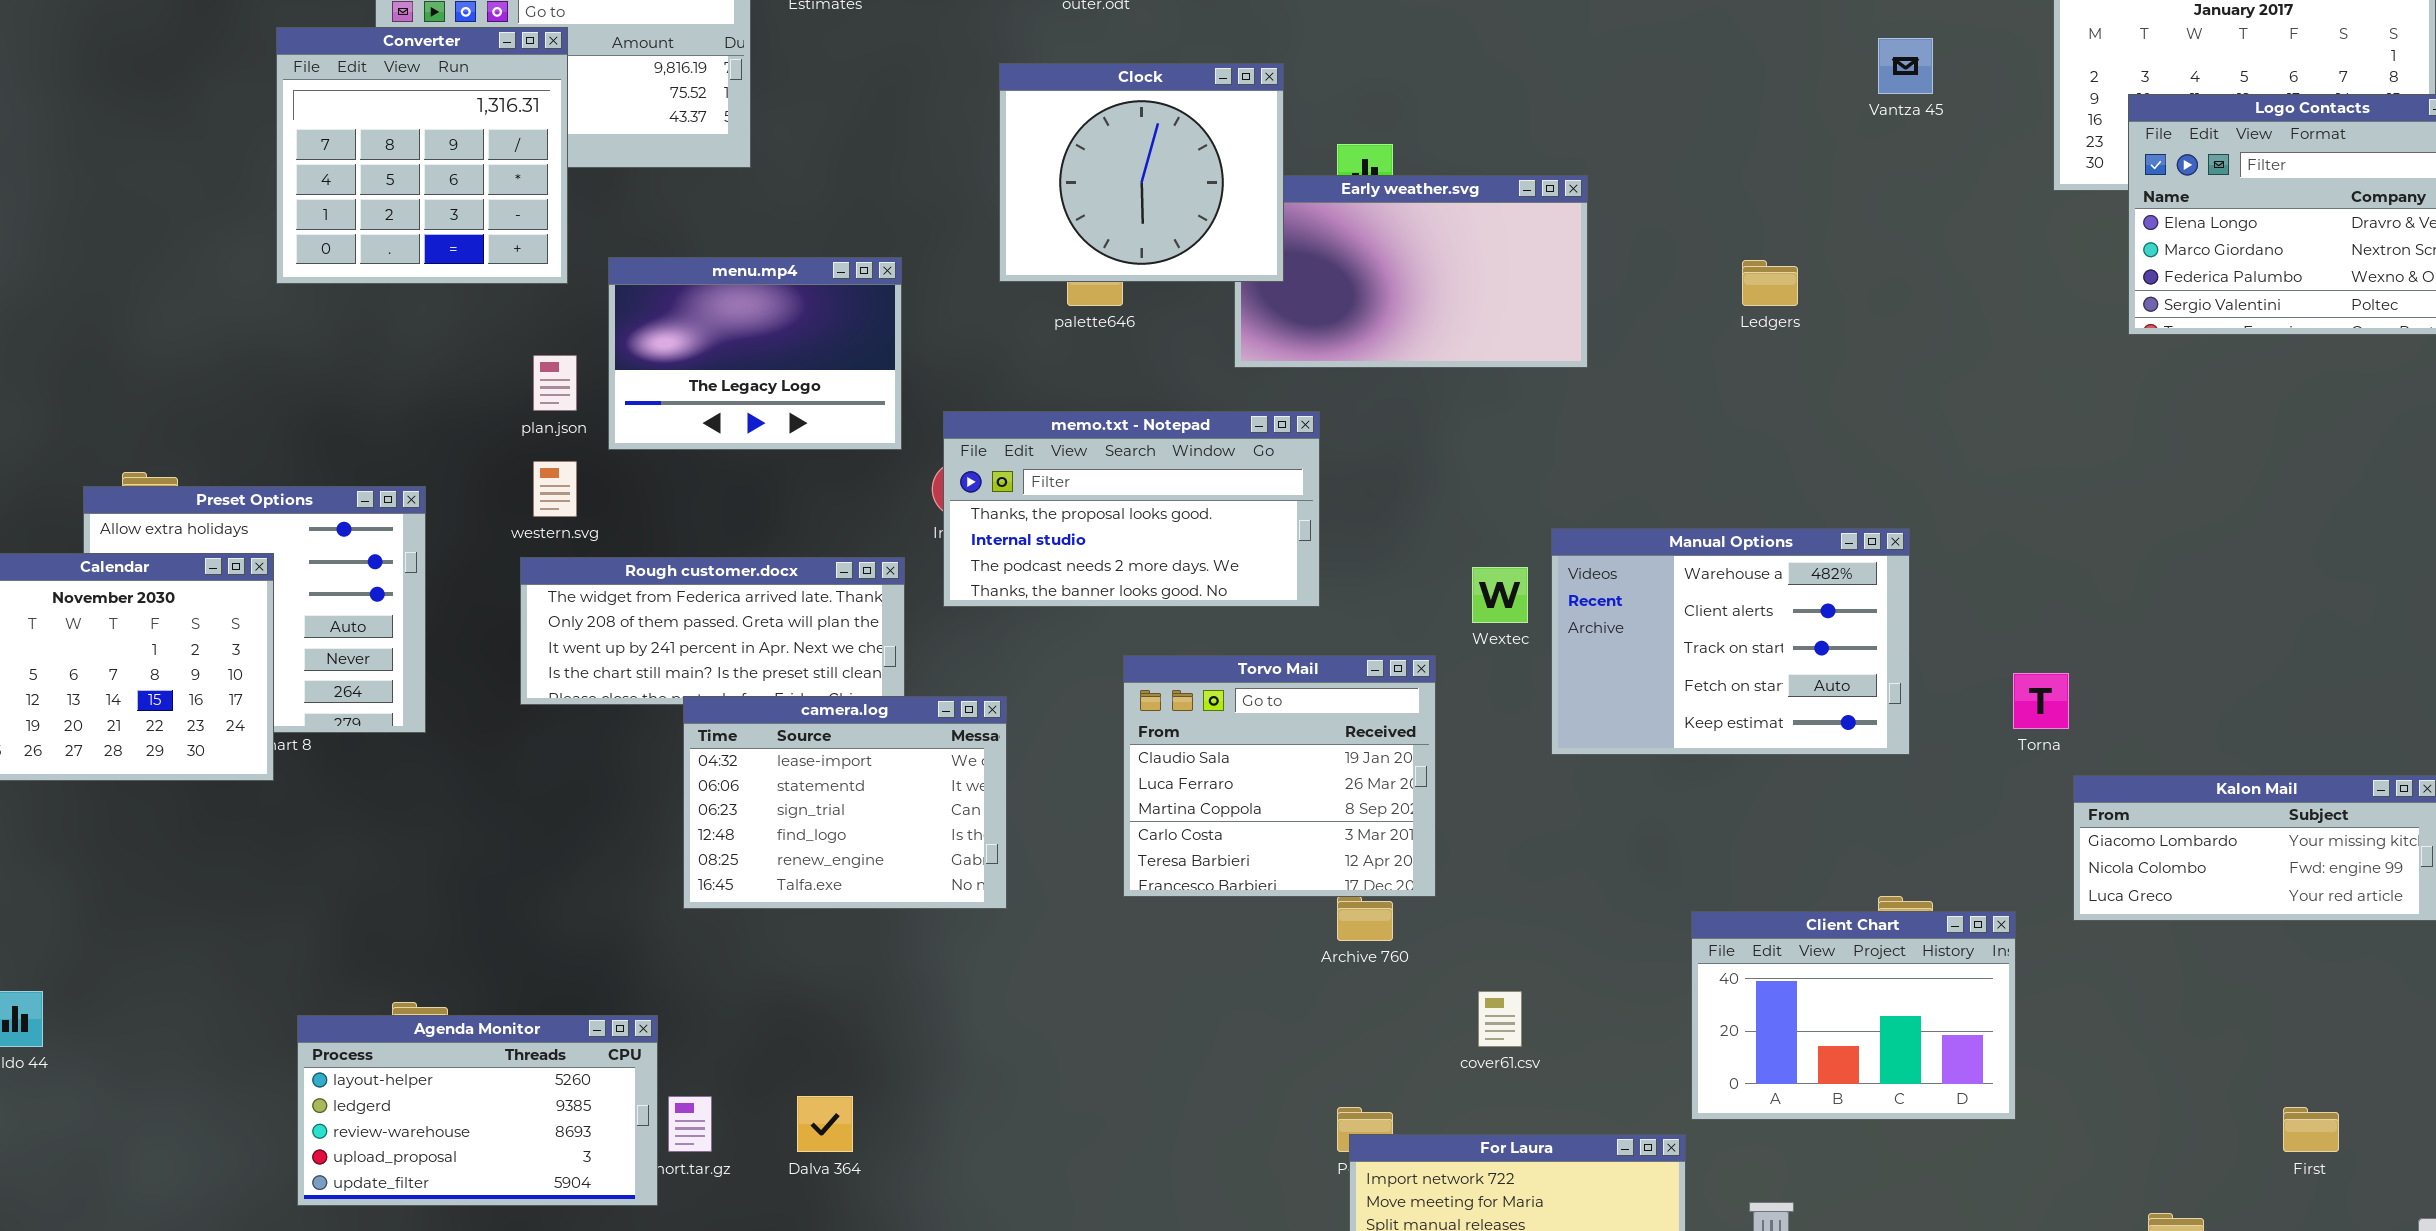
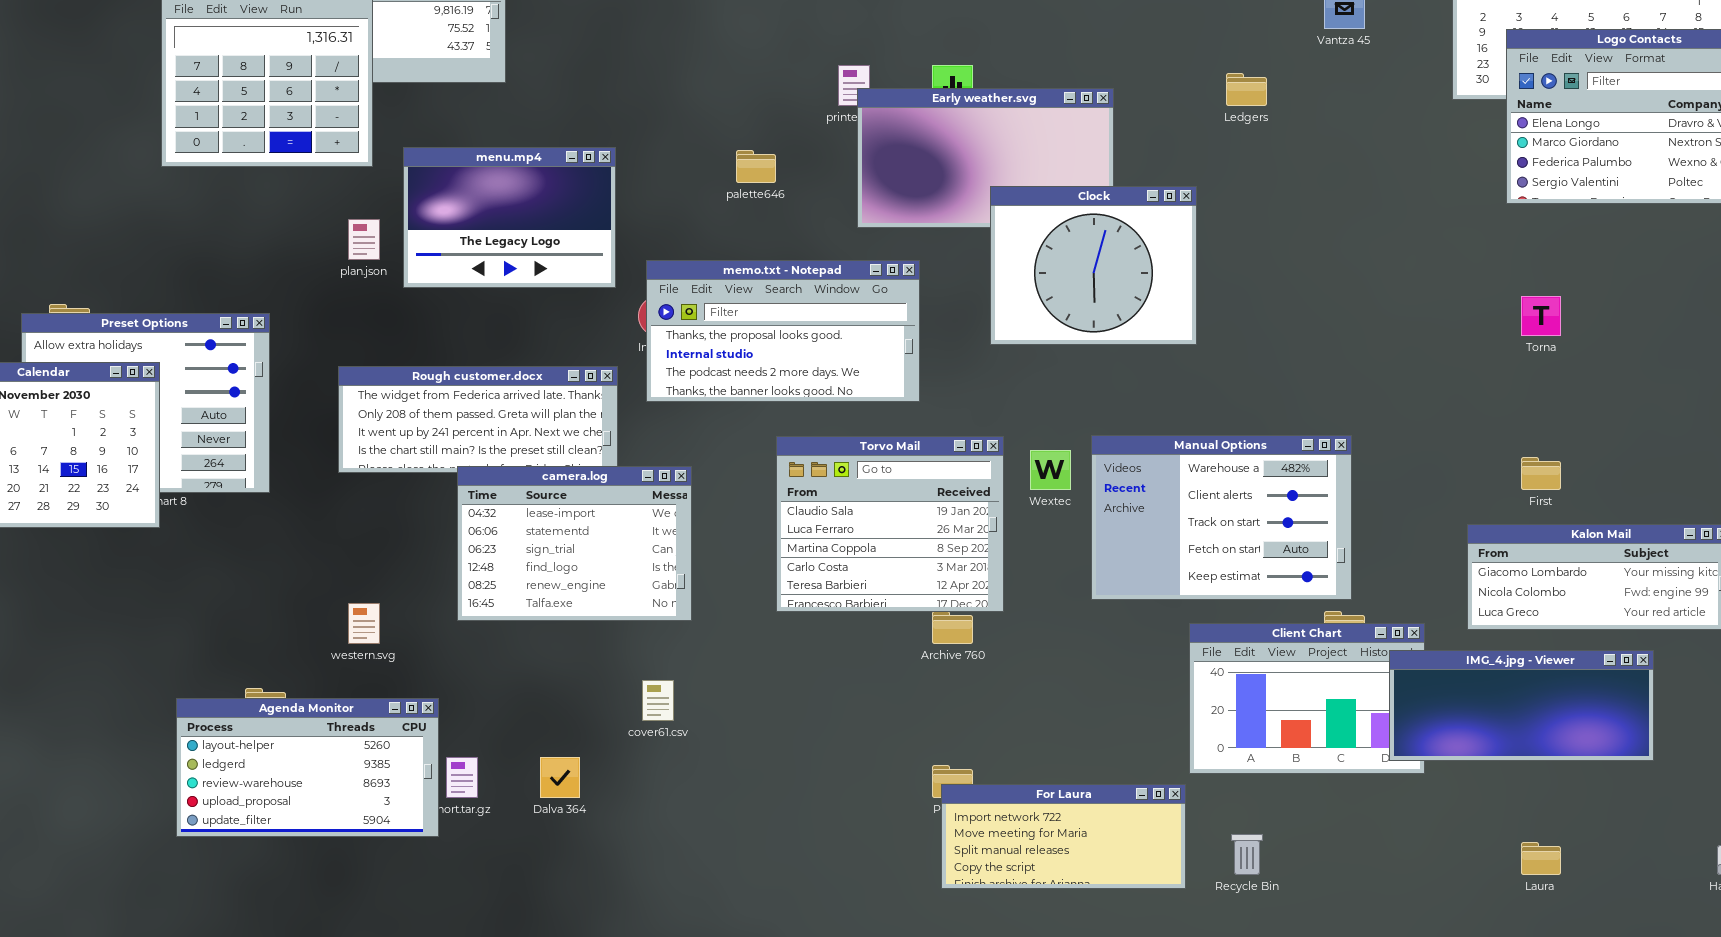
Clock: [999,63,1284,282] -> [990,186,1197,345], moved
Ledgers: [1742,260,1798,306] -> [1226,73,1267,106], moved
western.svg: [533,461,577,517] -> [348,603,380,644], moved
Manual Options: [1551,528,1910,755] -> [1091,435,1352,600], moved
Wextec: [1472,567,1528,623] -> [1030,450,1071,490], moved
Torna: [2013,673,2069,729] -> [1521,296,1561,336], moved
IMG_4.jpg - Viewer: none -> [1389,650,1654,761], opened
cover61.csv: [1478,991,1522,1047] -> [642,680,674,721], moved
First: [2283,1107,2339,1152] -> [1521,457,1561,490], moved

